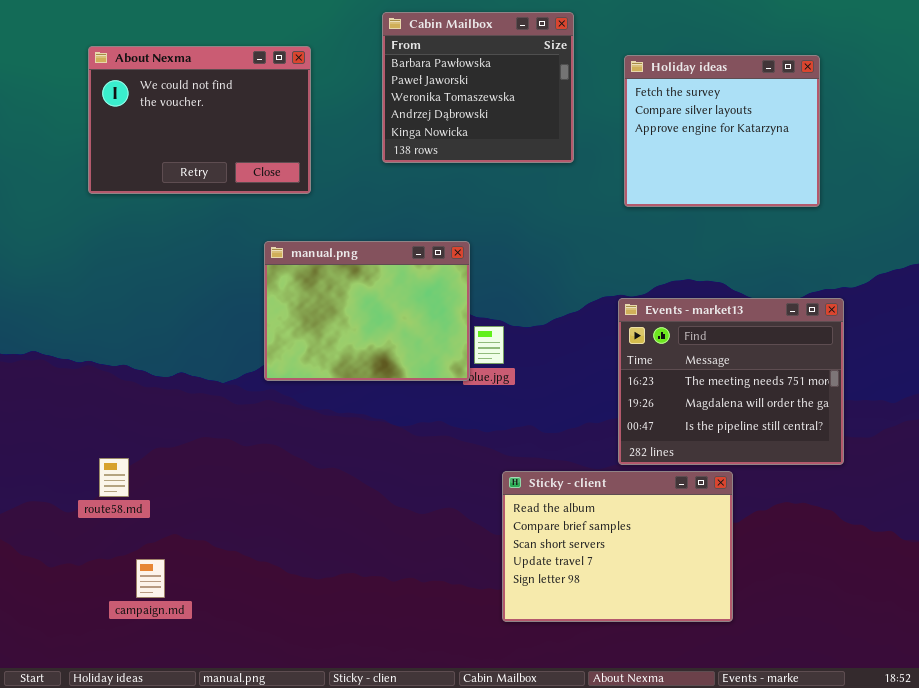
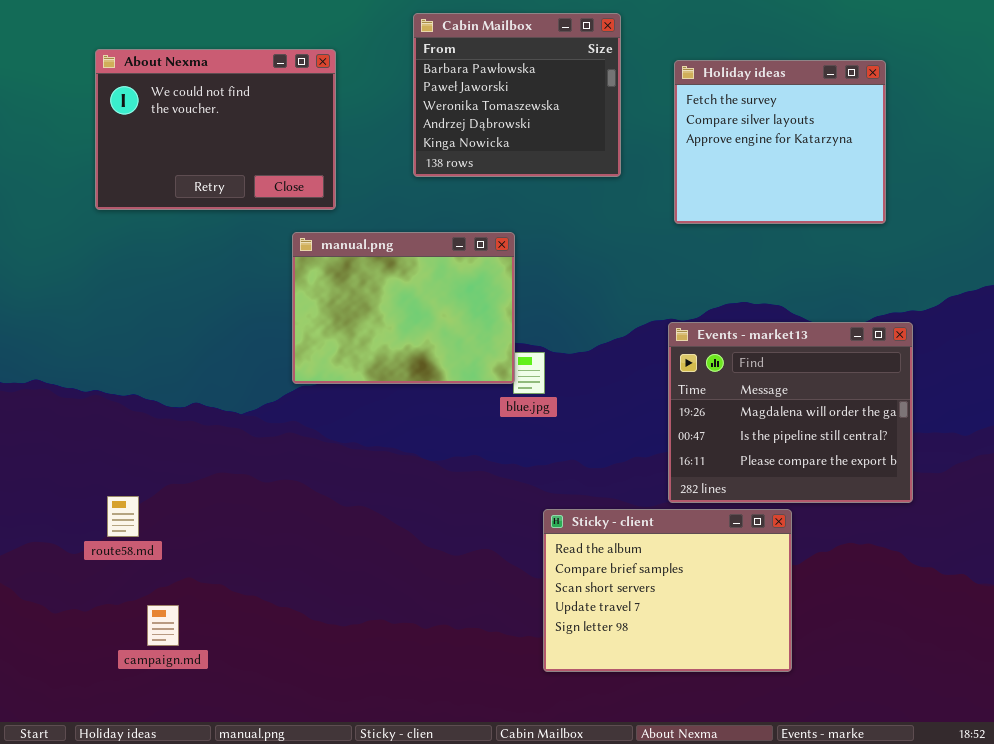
manual.png: [264,241,470,381] -> [292,232,515,384], moved
Events - market13: [618,298,844,465] -> [668,322,913,503], scrolled down 1 row

